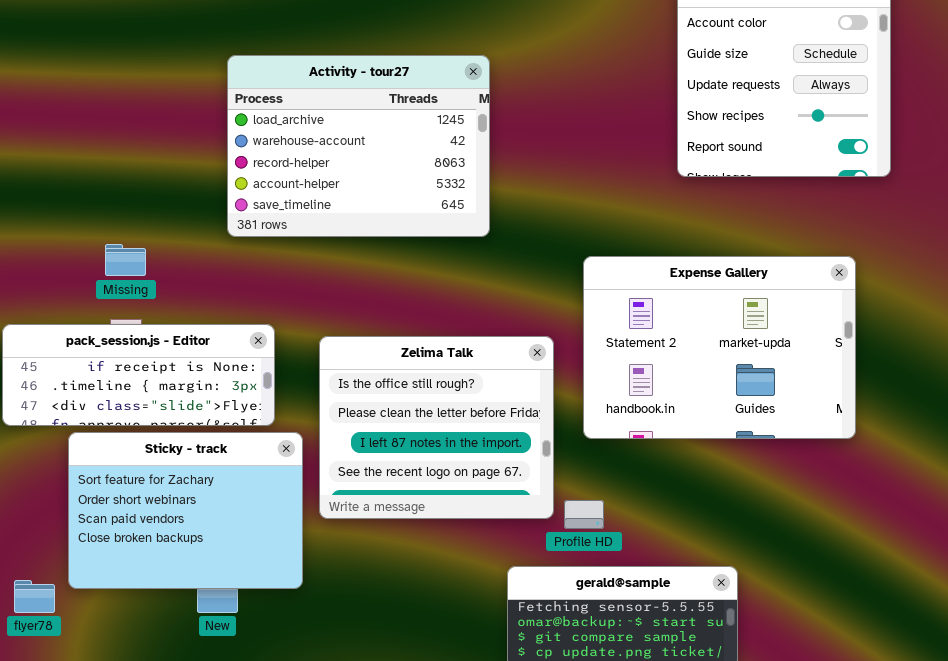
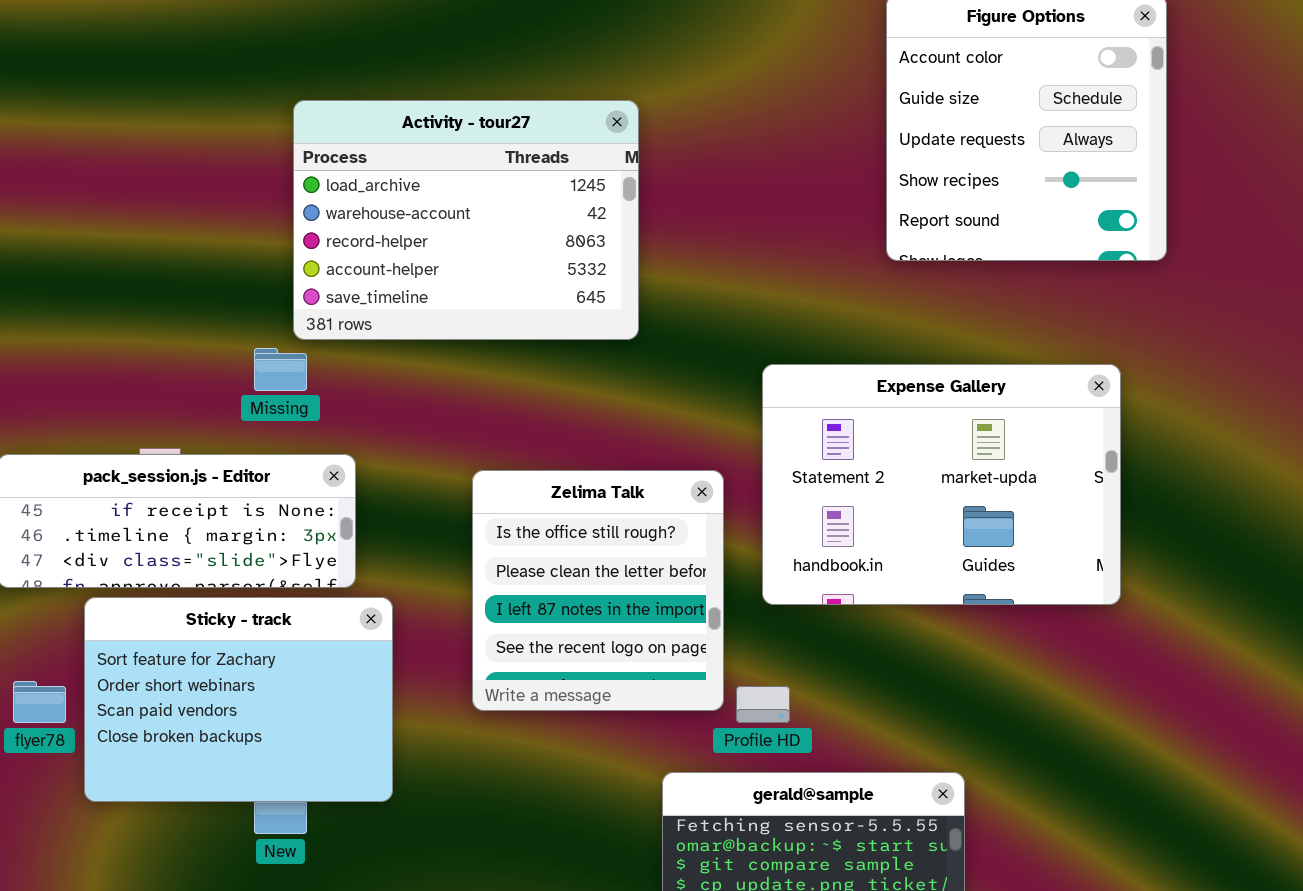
Missing: [105,244,146,276] -> [254,348,307,391], moved
Zelima Talk: [319,336,554,519] -> [472,470,724,711], resized
flyer78: [14,580,55,613] -> [13,681,66,723], moved

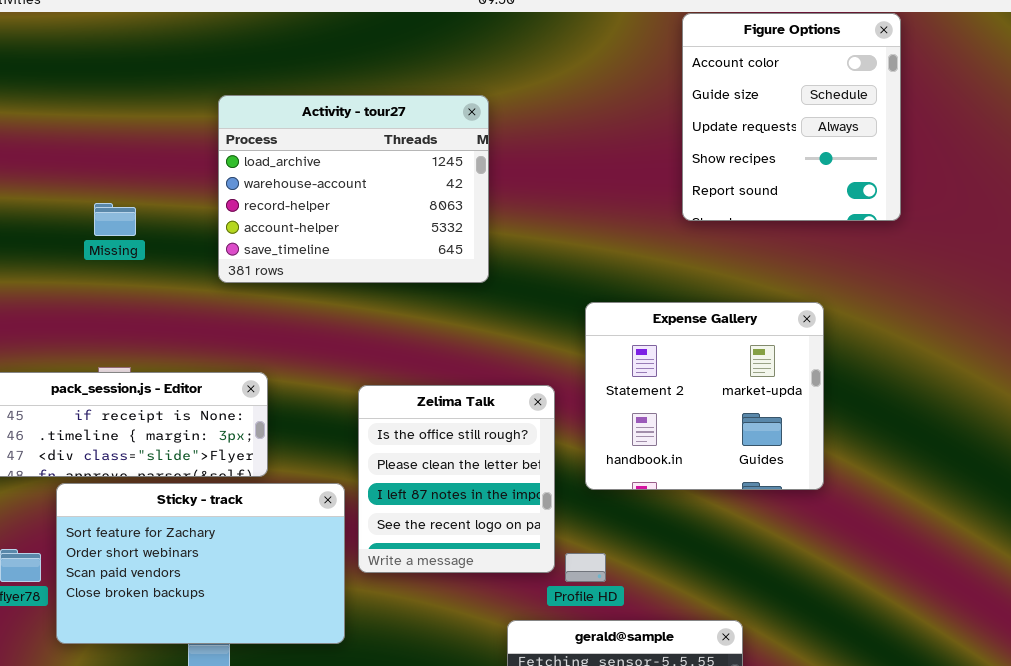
Missing: [254,348,307,391] -> [94,203,136,236], moved
Expense Gallery: [762,364,1121,605] -> [585,302,824,490], resized
Sticky - track: [84,597,393,802] -> [56,483,345,644], resized

